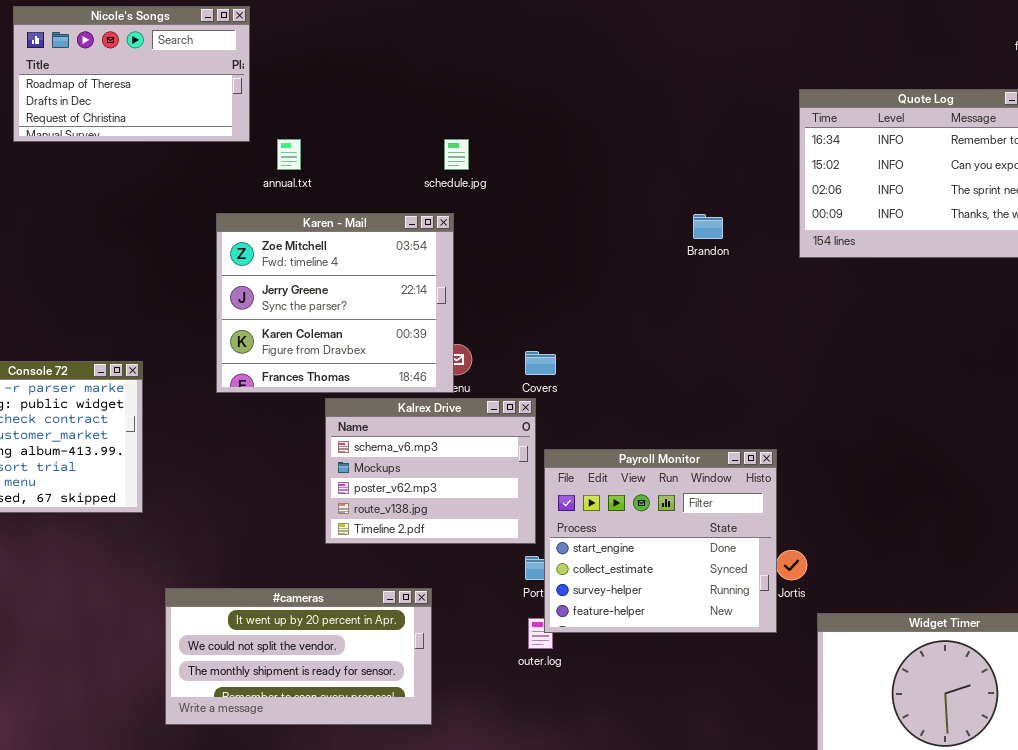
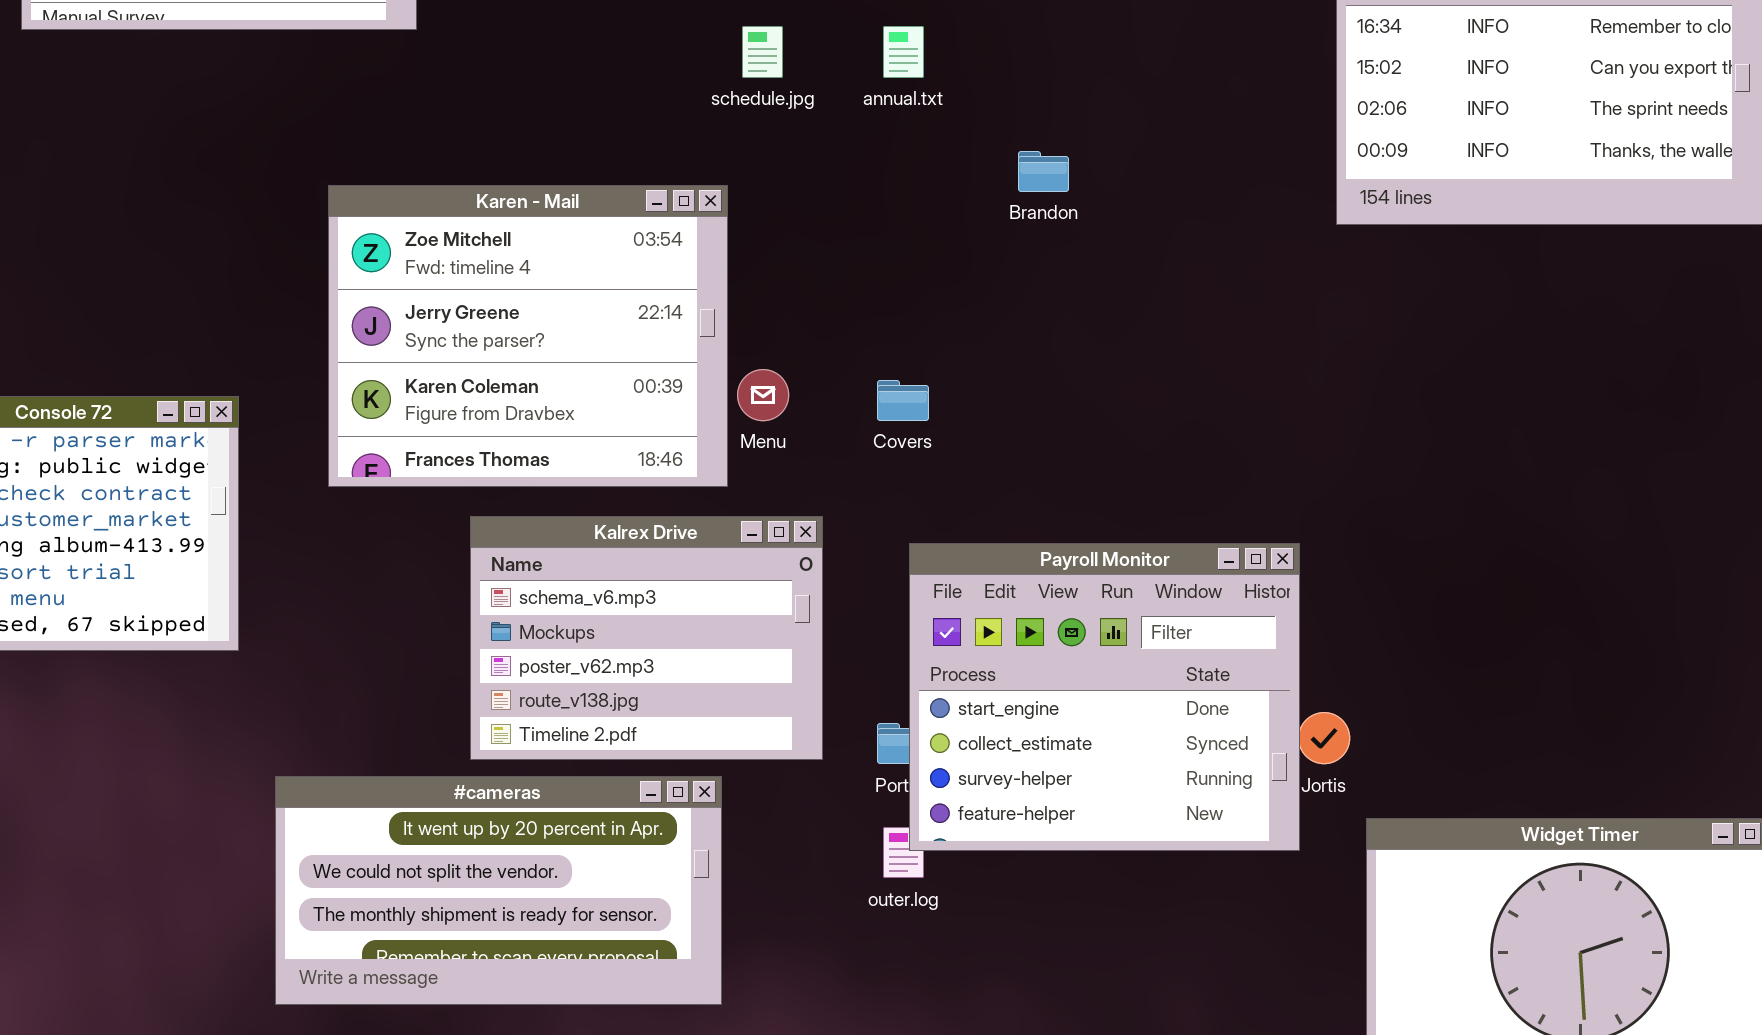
annual.txt: [277,139,301,170] -> [883,26,924,78], moved
Karen - Mail: [216,213,454,393] -> [328,185,728,487], moved
Brandon: [693,214,723,239] -> [1018,151,1069,192], moved
Kalrex Drive: [325,398,536,544] -> [470,516,823,760], moved

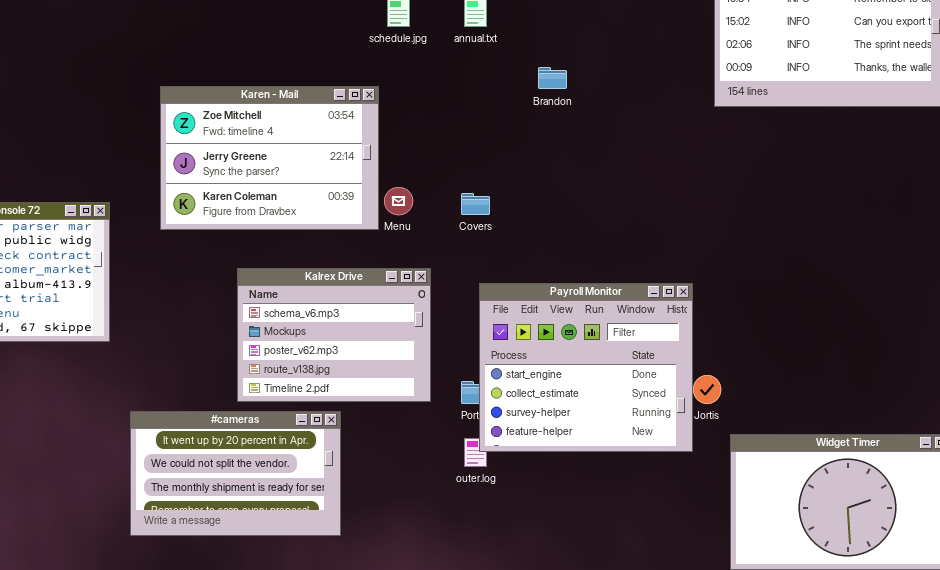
Karen - Mail: [328,185,728,487] -> [160,86,379,230], resized
#cameras: [275,776,722,1005] -> [130,411,341,536], resized

